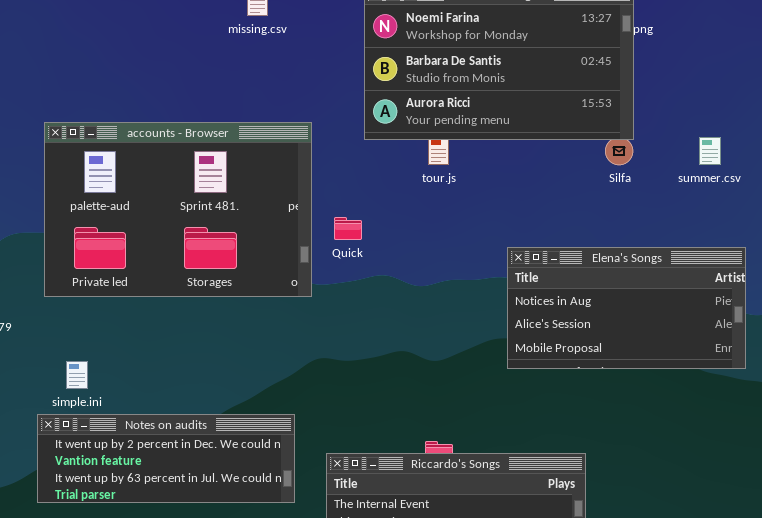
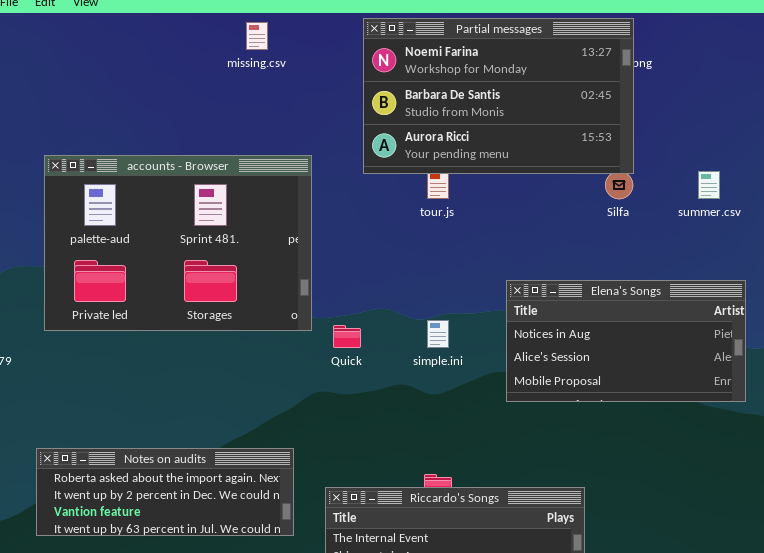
Quick: [334,217,362,240] -> [333,325,361,348], moved
simple.ini: [66,361,88,389] -> [427,320,449,348], moved
Notes on audits: [37,414,295,503] -> [36,448,294,536], scrolled up 1 row

